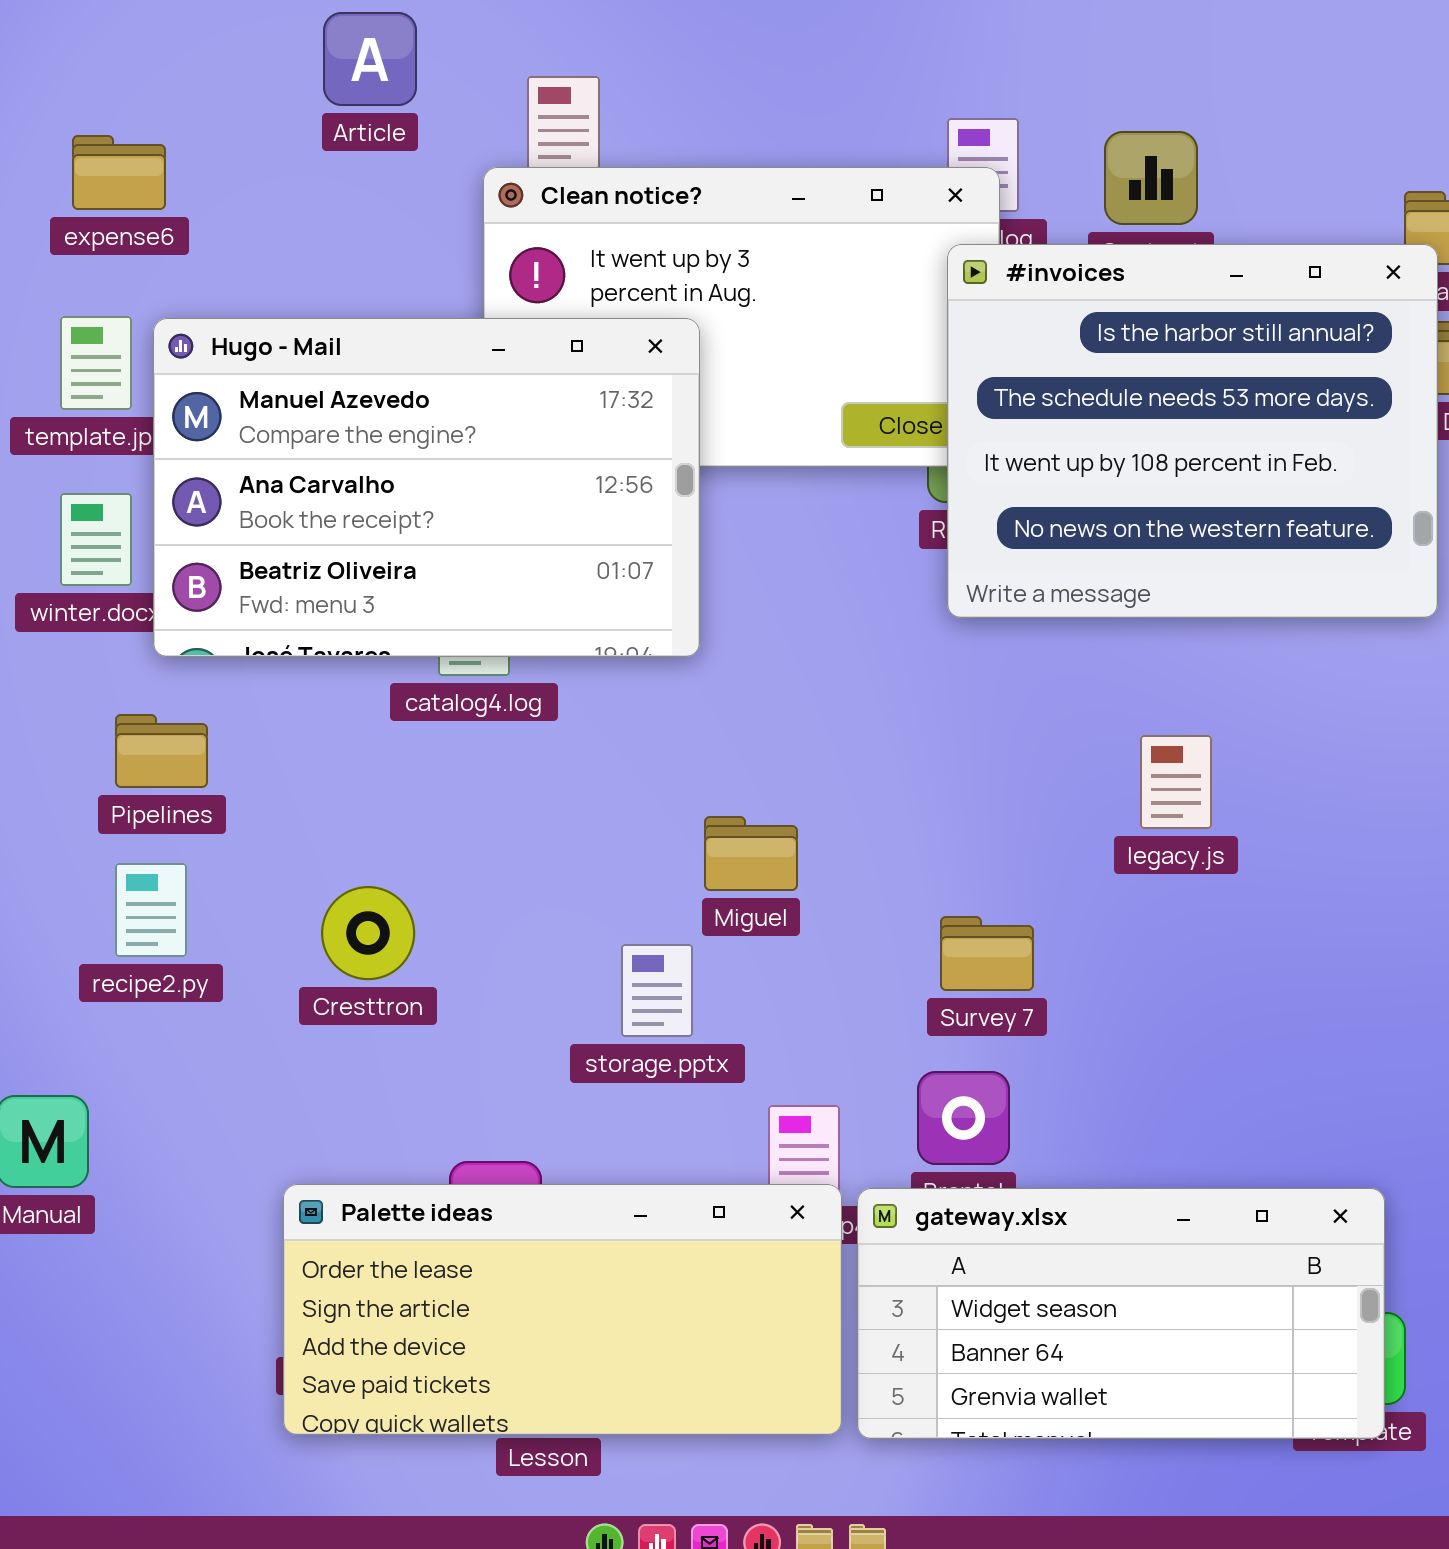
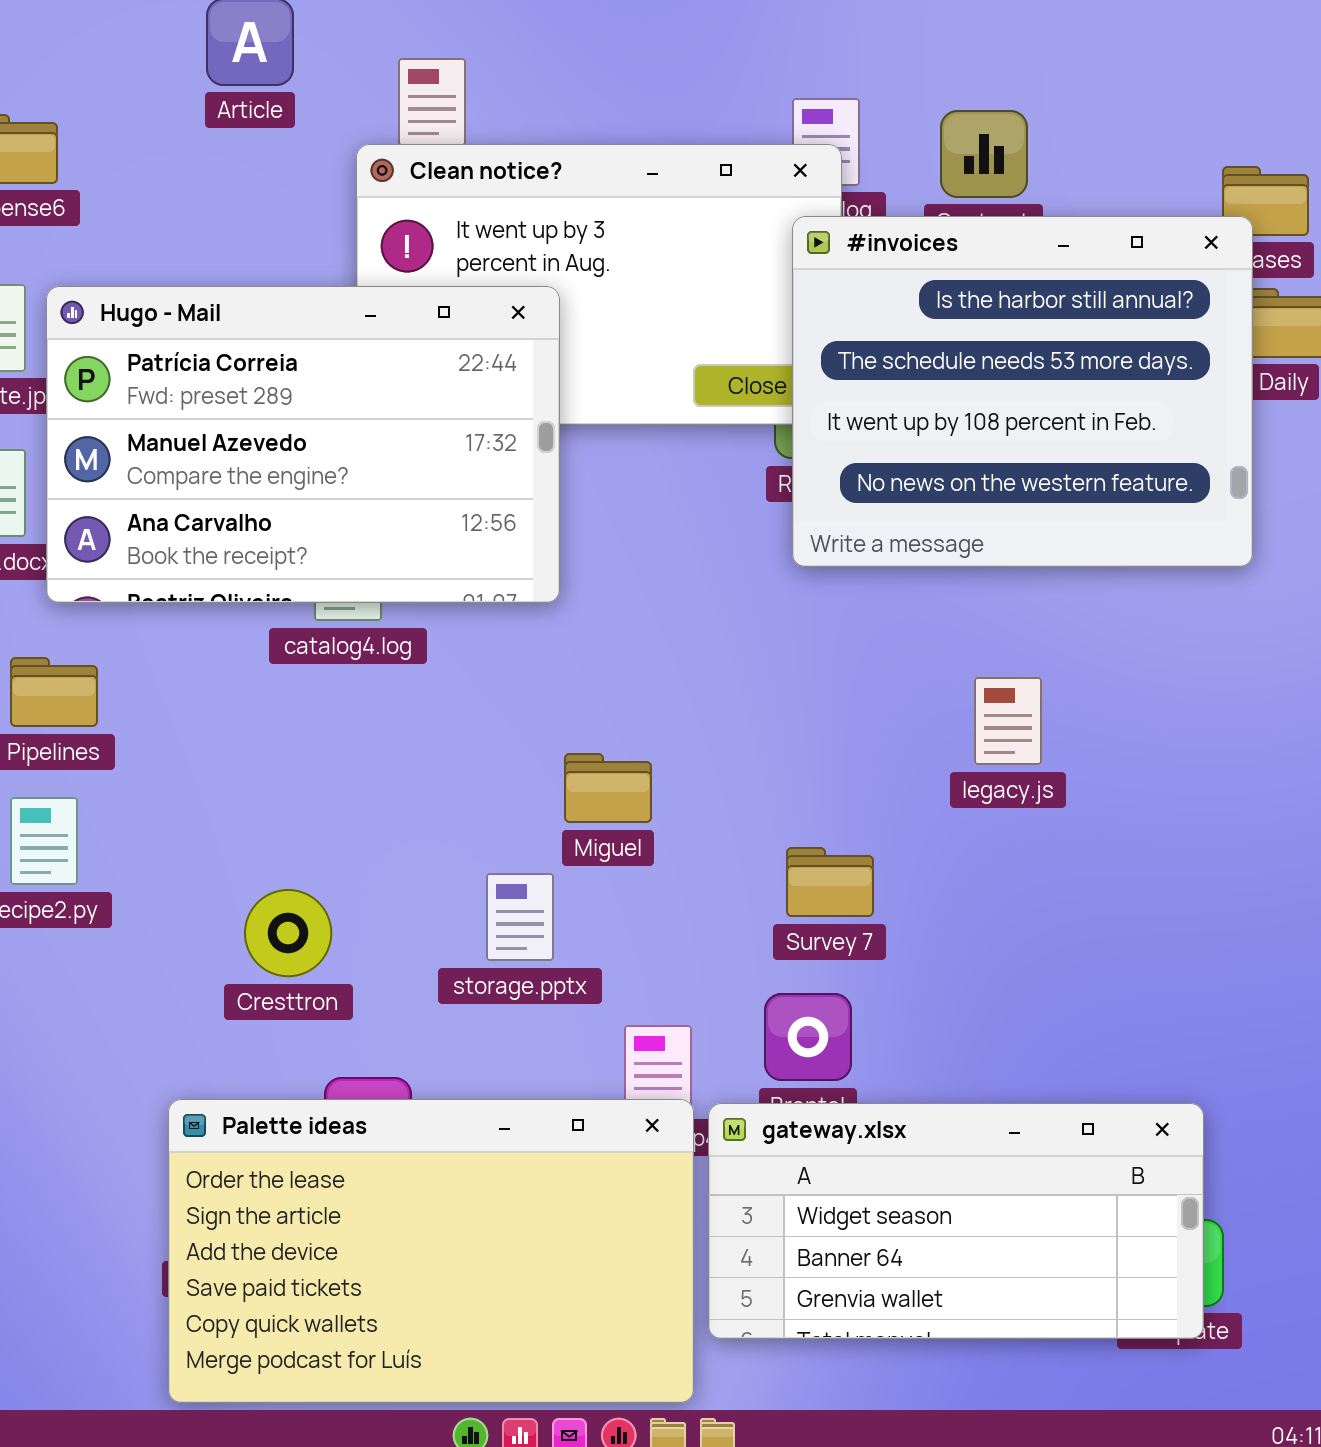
Hugo - Mail: [153,318,700,657] -> [46,286,560,603], scrolled up 1 row
Cresttron: [321,886,415,980] -> [244,889,332,977], moved
Palette ideas: [283,1184,842,1435] -> [168,1099,694,1403], resized

